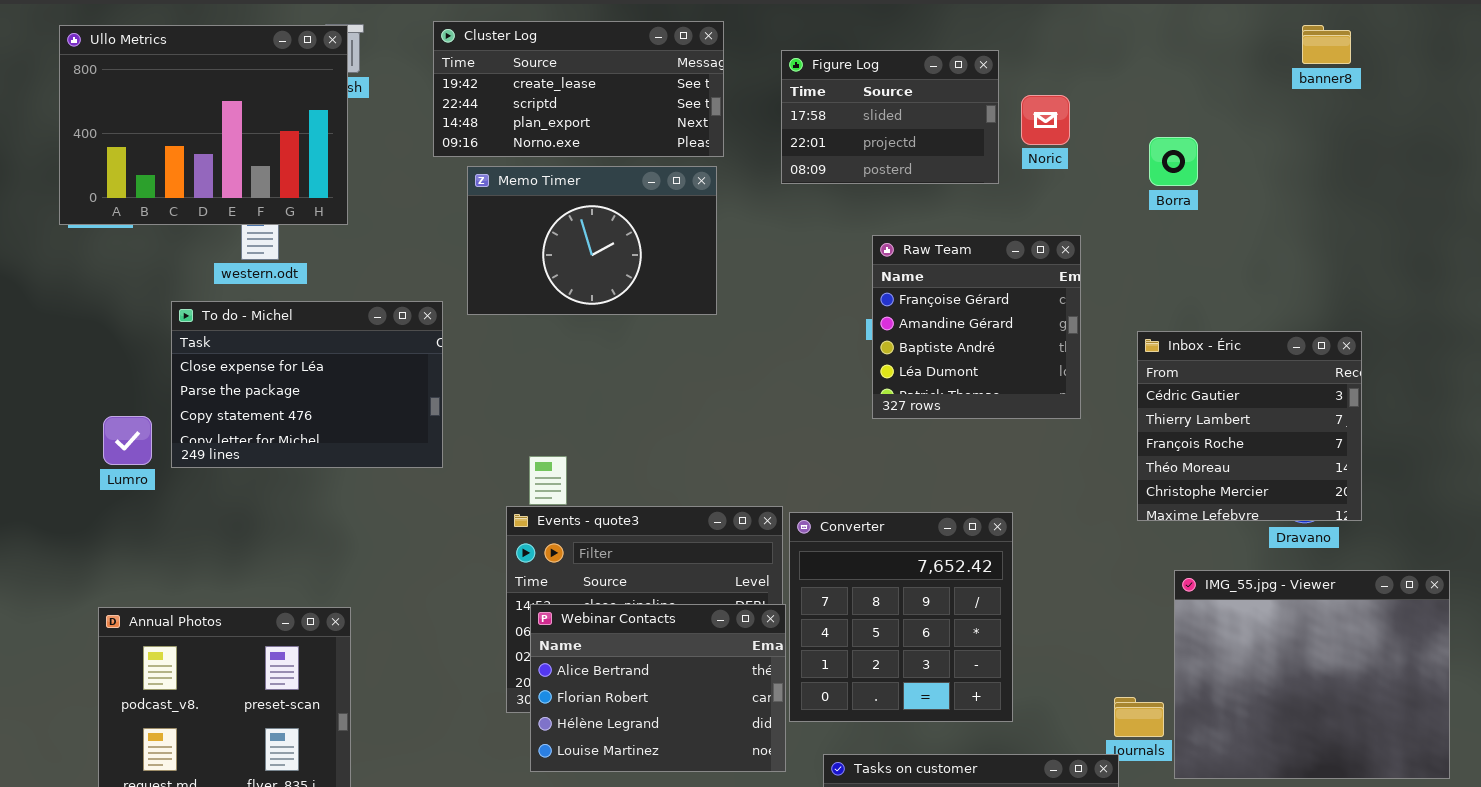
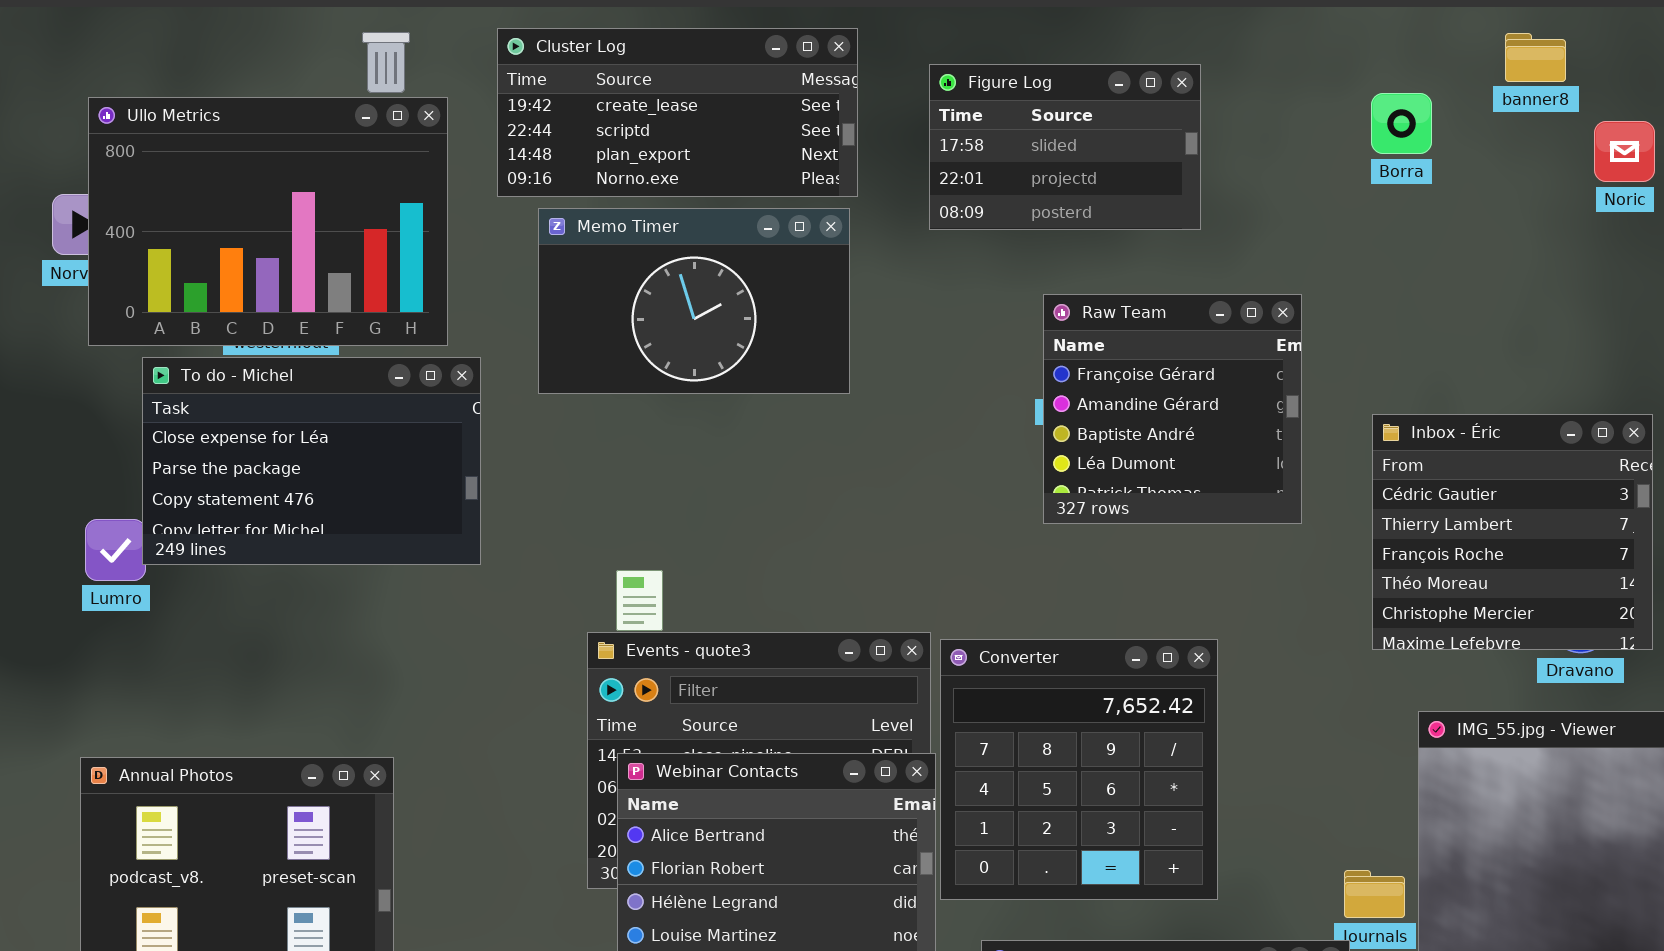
Ullo Metrics: [59,25,348,225] -> [88,97,448,346], moved
banner8: [1302,25,1351,64] -> [1505,33,1566,82], moved
Noric: [1021,95,1070,145] -> [1594,121,1655,182], moved
Borra: [1149,137,1198,186] -> [1371,93,1432,154], moved
To do - Michel: [171,301,443,468] -> [142,357,481,565], moved

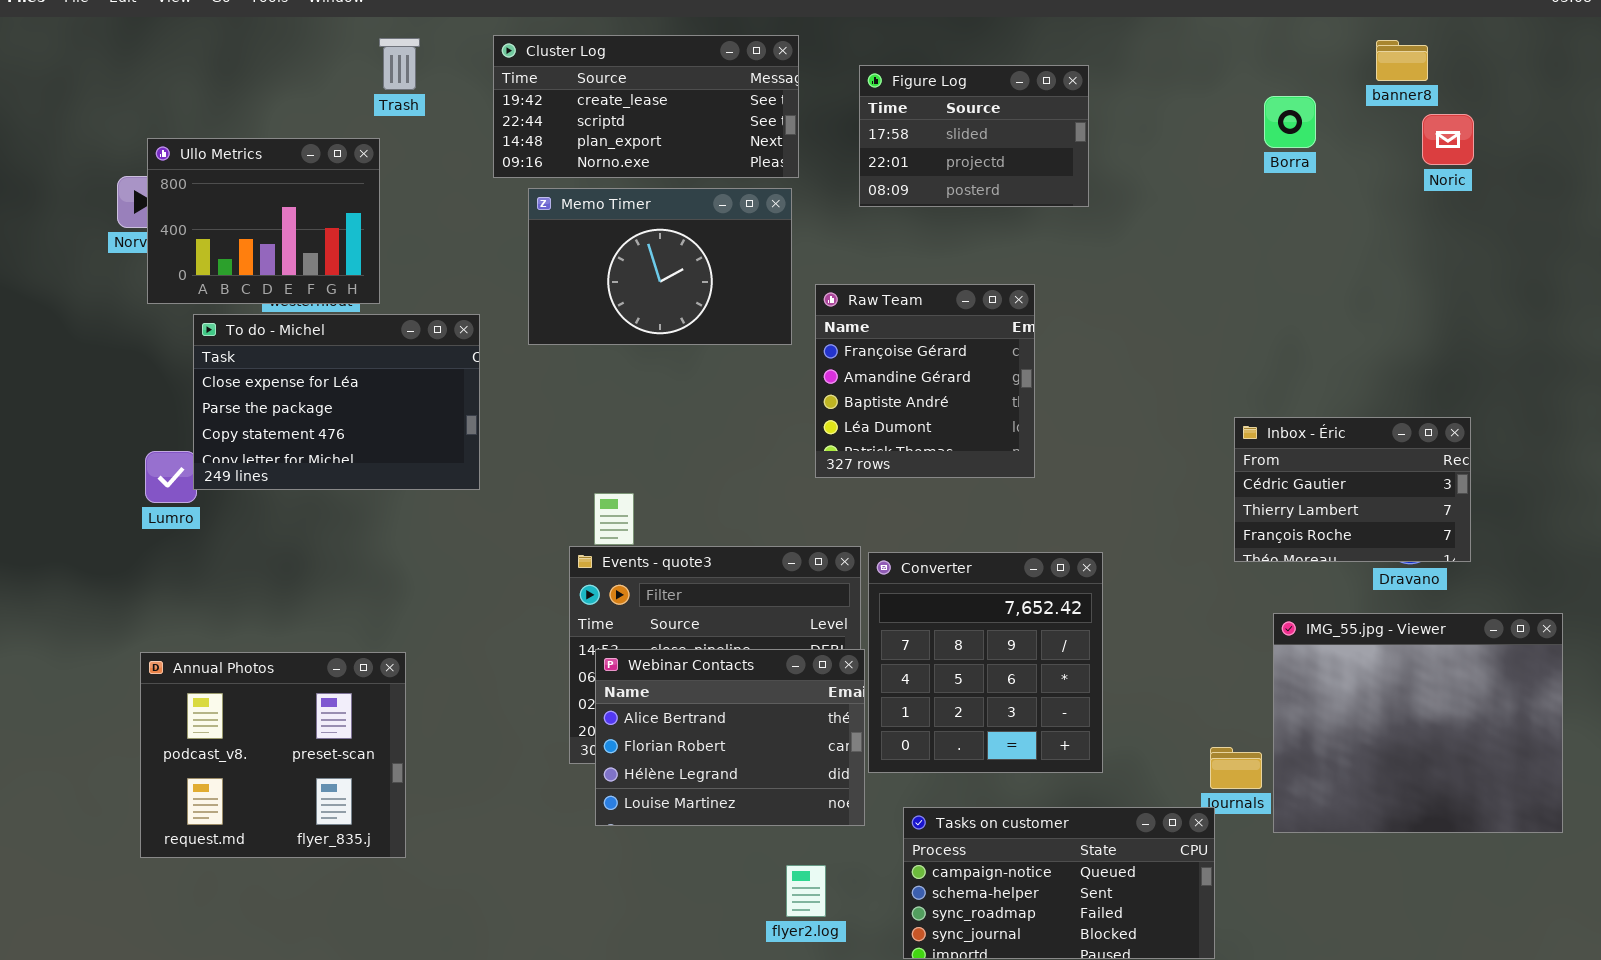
banner8: [1505,33,1566,82] -> [1376,40,1428,81], moved
Borra: [1371,93,1432,154] -> [1264,96,1316,148], moved
Ullo Metrics: [88,97,448,346] -> [147,138,380,304], resized
Raw Team: [1043,294,1302,524] -> [815,284,1035,478], moved
Inbox - Éric: [1372,414,1653,650] -> [1234,417,1471,562], resized

